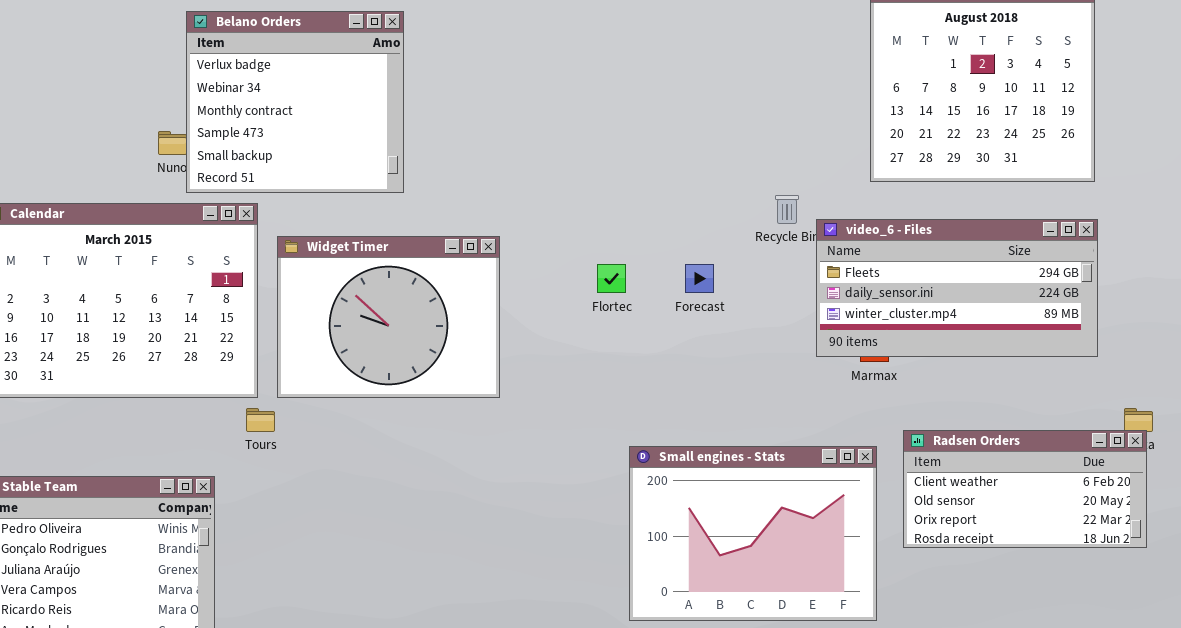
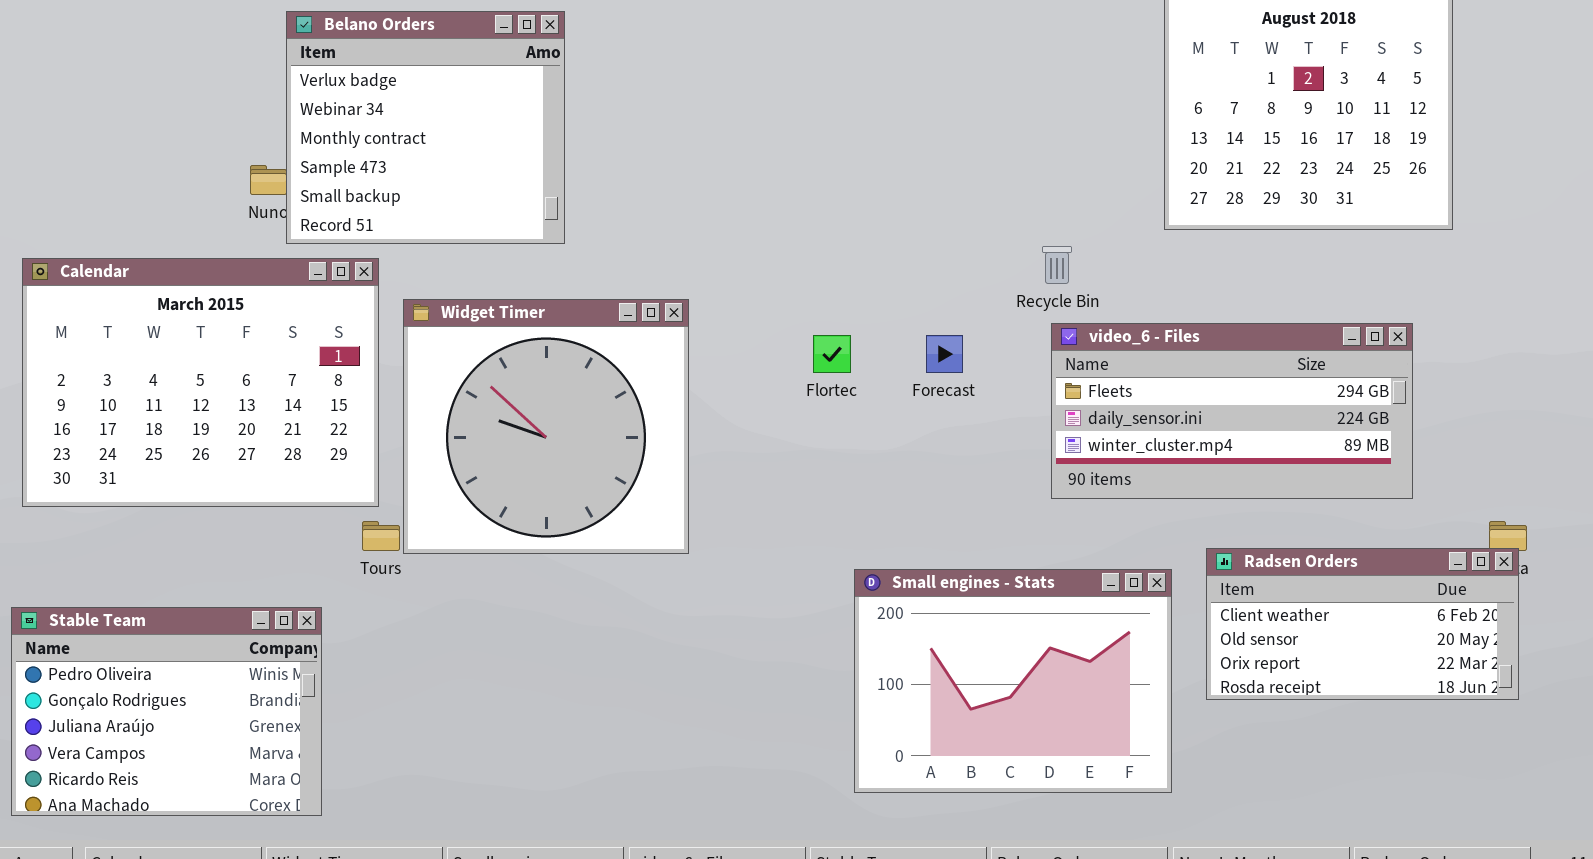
video_6 - Files: [816,219,1098,357] -> [1051,323,1413,499], moved
Widget Timer: [277,236,500,398] -> [403,299,689,554], resized

